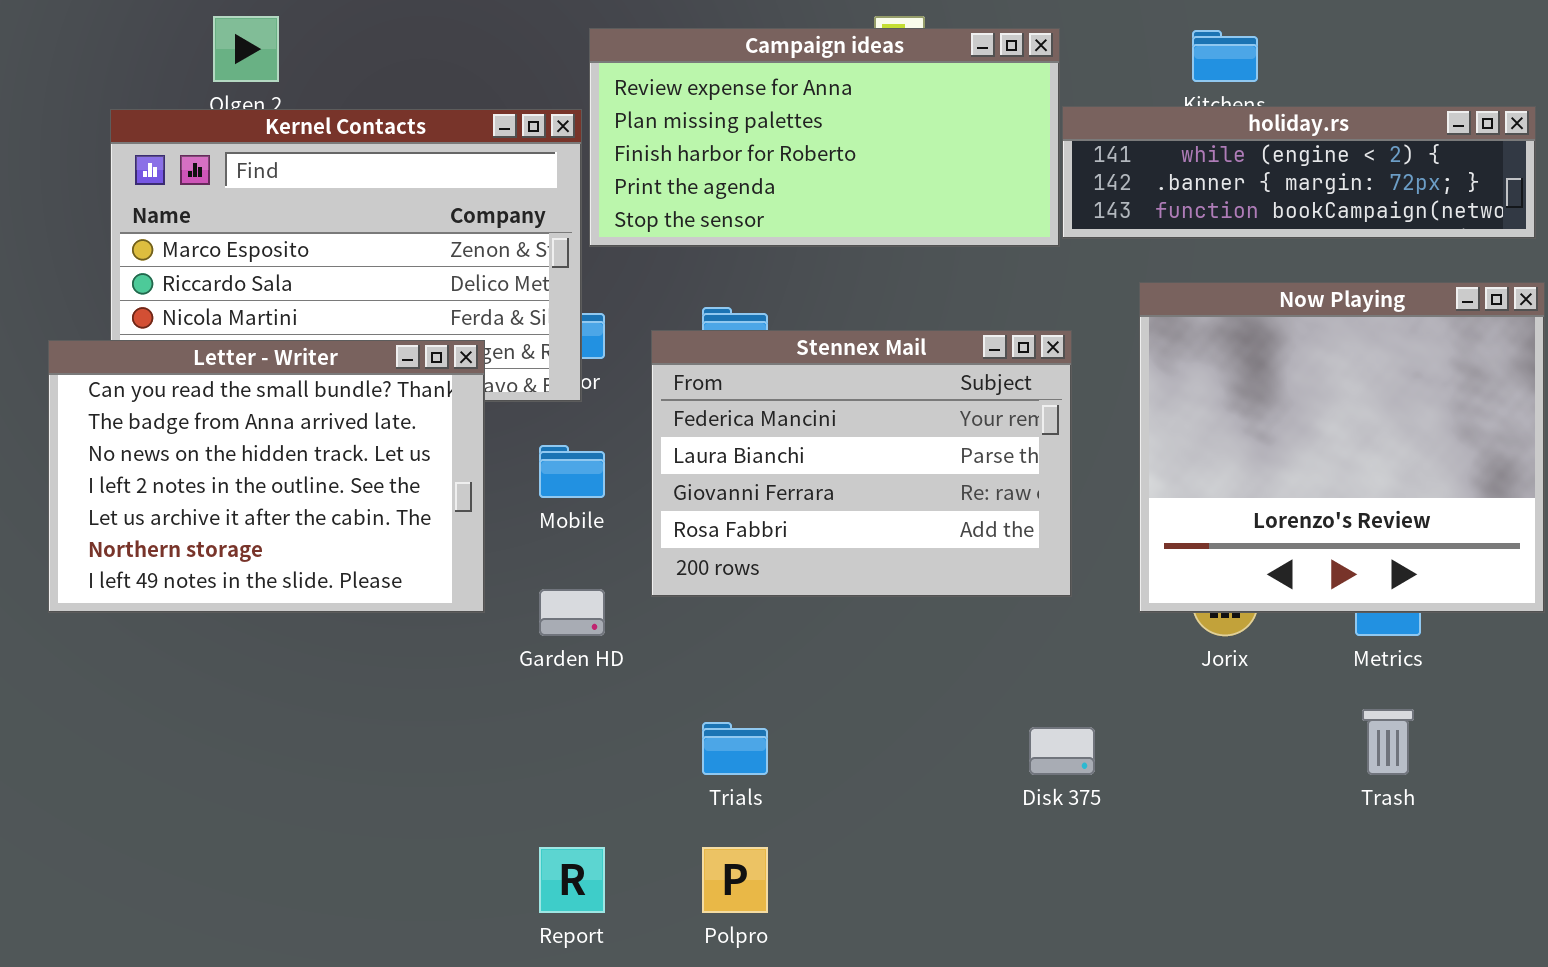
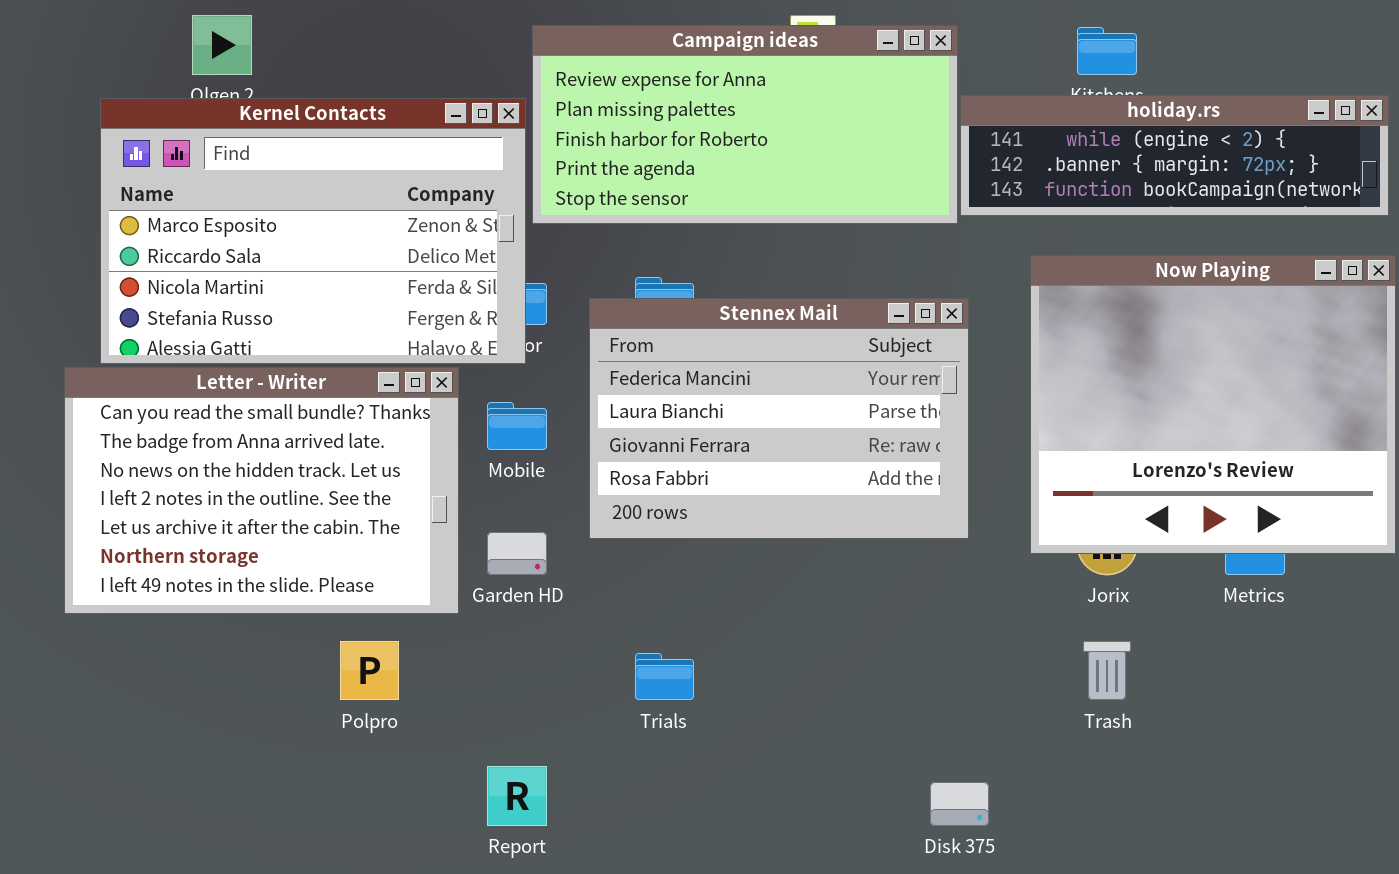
Letter - Writer: [48,340,485,613] -> [64,367,459,614], moved
Trash: [1362,709,1414,775] -> [1083,641,1131,700], moved
Disk 375: [1029,727,1095,775] -> [930,782,989,826], moved
Polpro: [702,847,768,913] -> [340,641,399,700], moved

